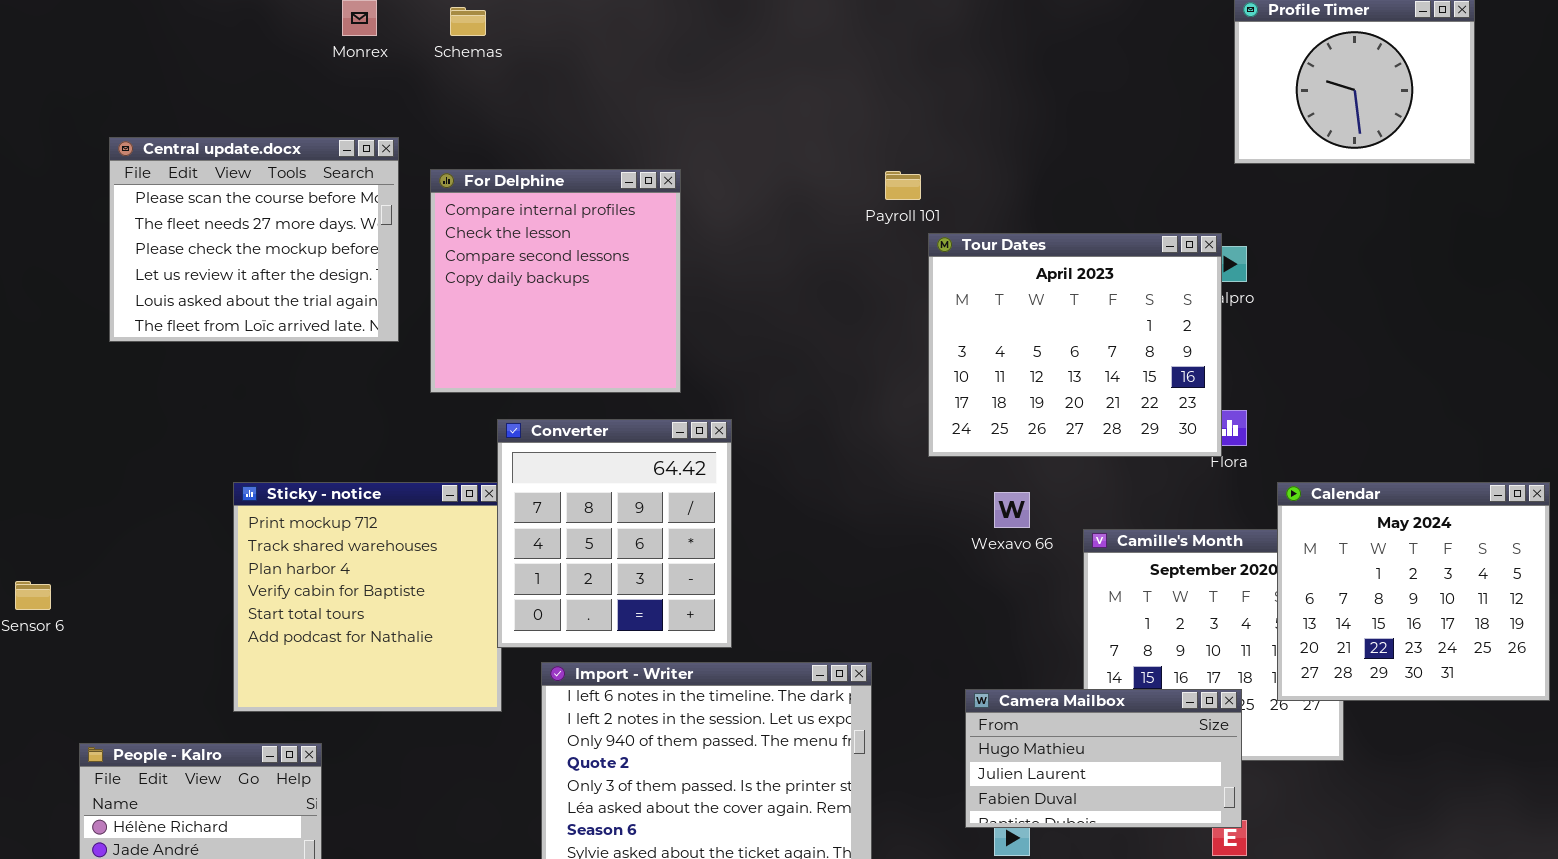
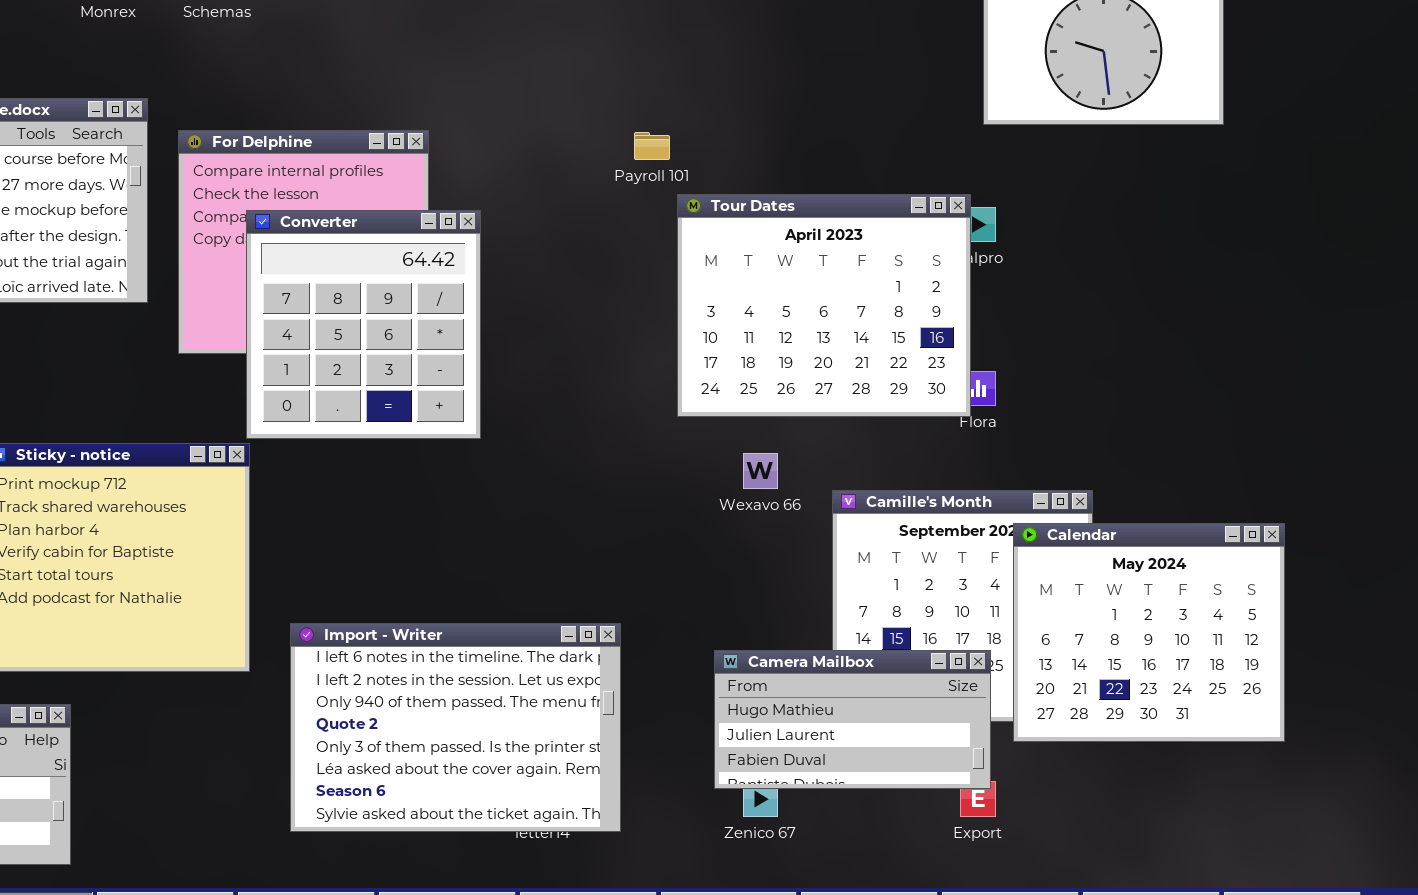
Converter: [497,419,732,648] -> [246,210,481,439], moved
Calendar: [1277,482,1550,701] -> [1013,523,1285,742], moved

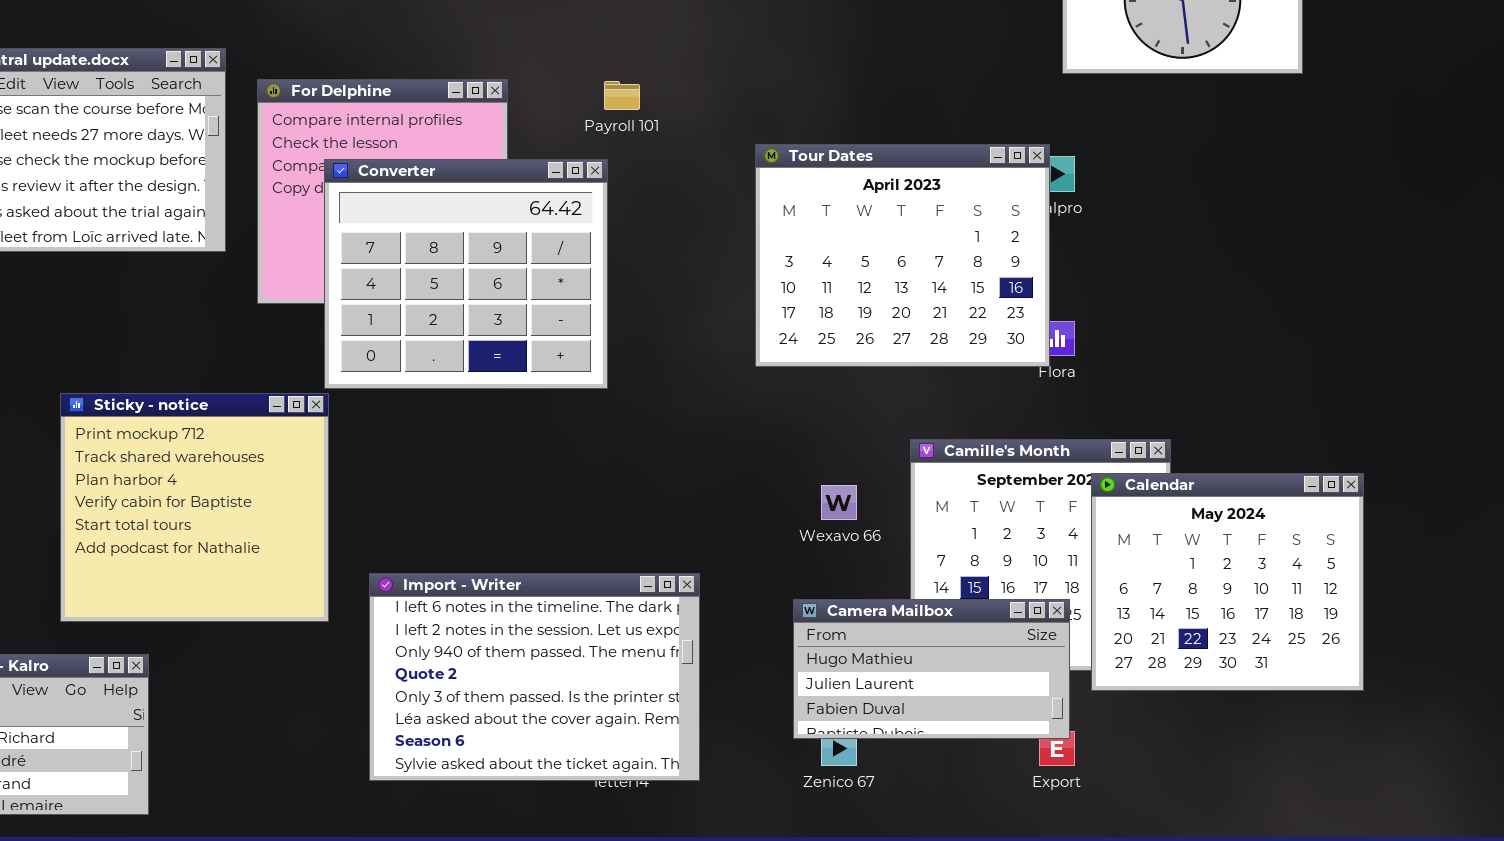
Payroll 101: [634,132,670,160] -> [604,81,640,110], moved
Converter: [246,210,481,439] -> [324,159,608,389], resized
Wexavo 66: [743,453,778,489] -> [821,485,857,520], moved

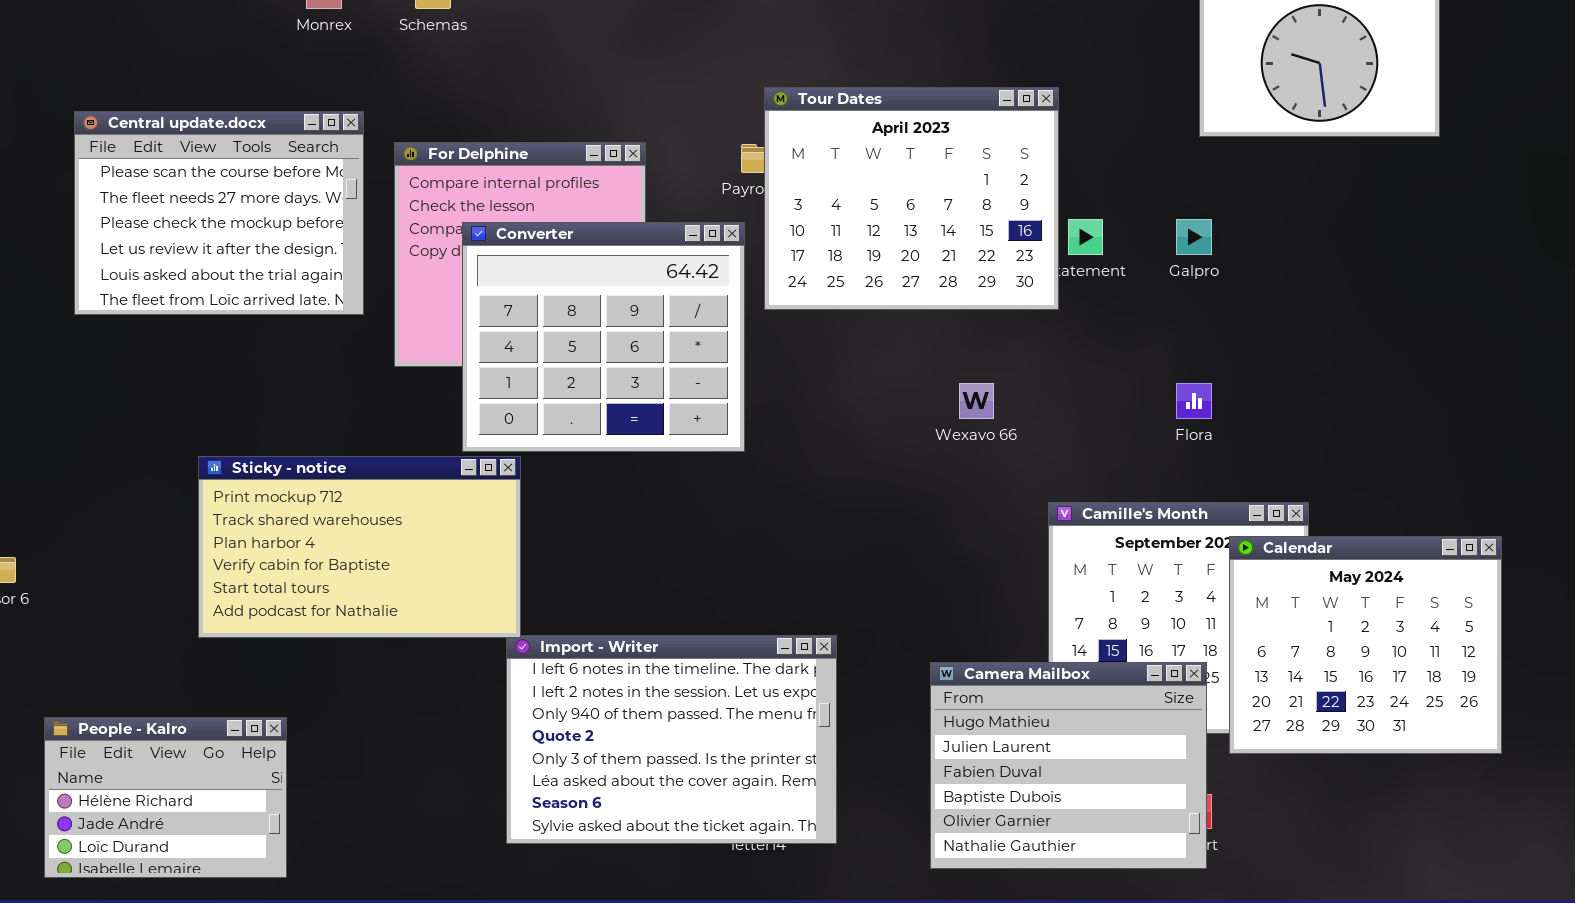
Tour Dates: [755,144,1050,367] -> [764,87,1059,310], moved
Sticky - notice: [60,393,329,622] -> [198,456,521,638], resized
Wexavo 66: [821,485,857,520] -> [959,383,994,419], moved
Camera Mailbox: [793,599,1070,739] -> [930,662,1207,869], resized

